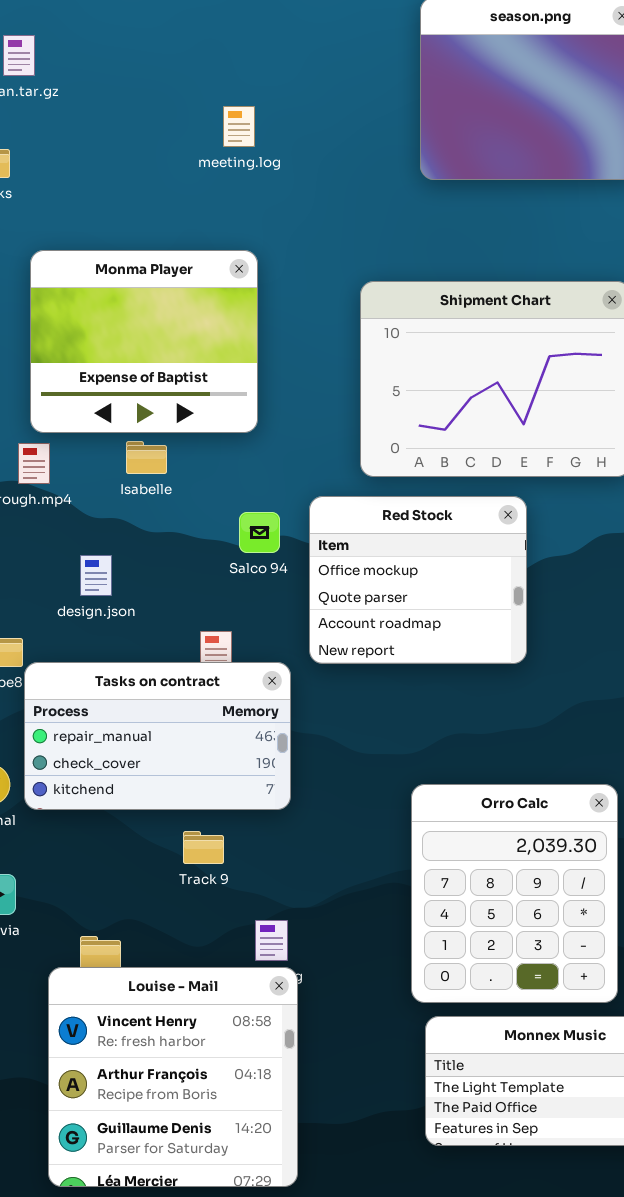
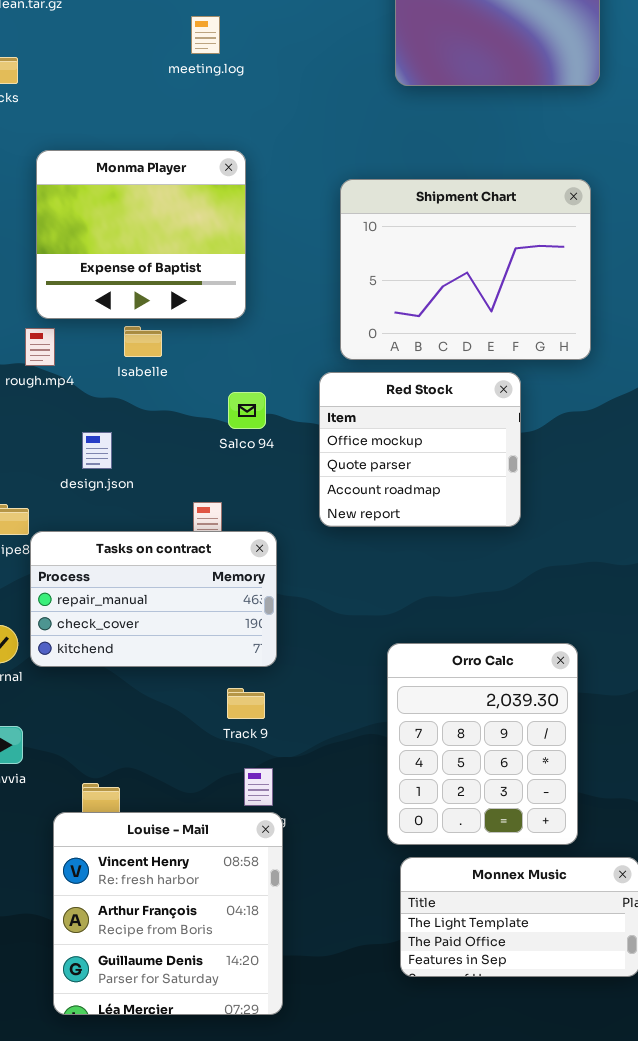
meeting.log: [223,106,255,147] -> [191,16,220,54], moved
Red Stock: [309,496,527,664] -> [319,372,521,527], moved
Track 9: [183,831,224,864] -> [227,688,265,719], moved

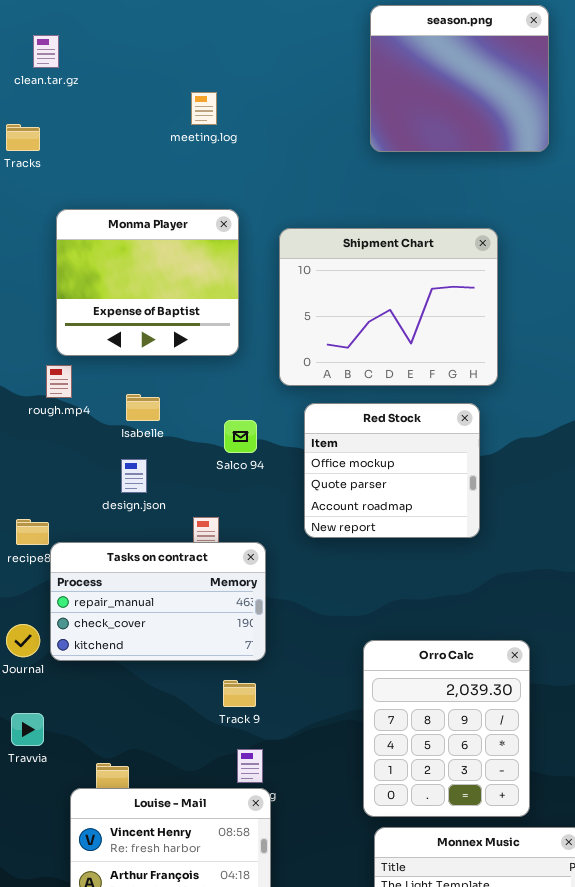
Shipment Chart: [340,179,591,360] -> [279,228,498,386], moved
Isabelle: [124,326,162,357] -> [126,394,160,421], moved
design.json: [82,432,112,469] -> [121,459,147,493], moved

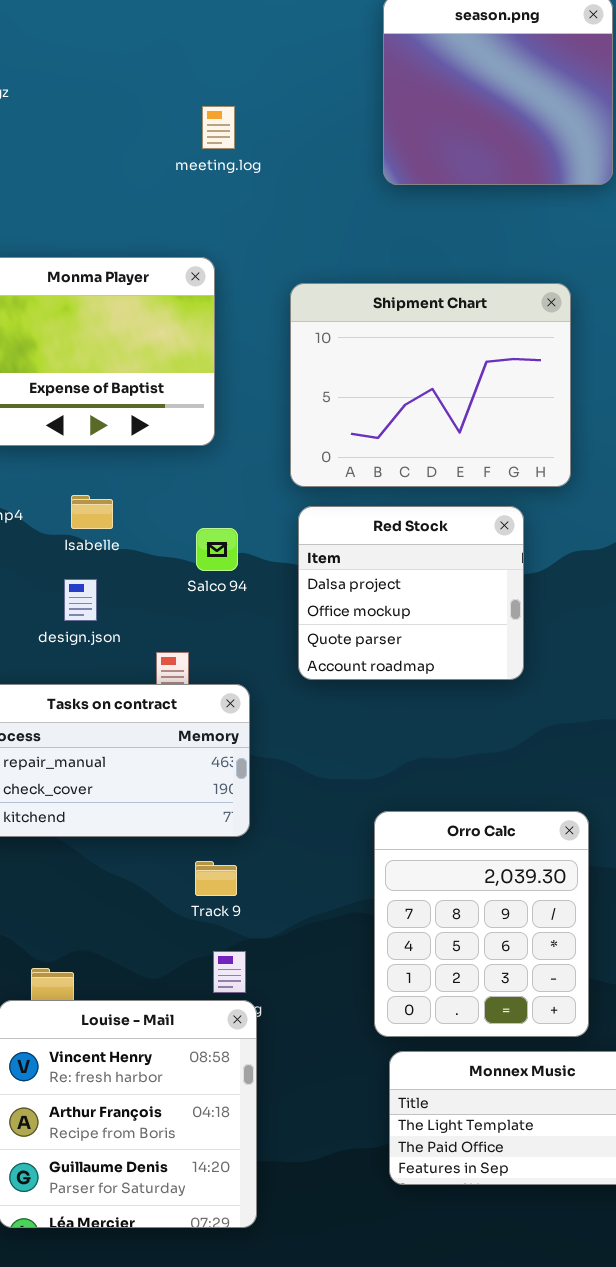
meeting.log: [191,92,217,125] -> [202,106,235,149], moved
Shipment Chart: [279,228,498,386] -> [290,283,571,487], moved
Red Stock: [304,403,480,538] -> [298,506,524,680], scrolled up 1 row

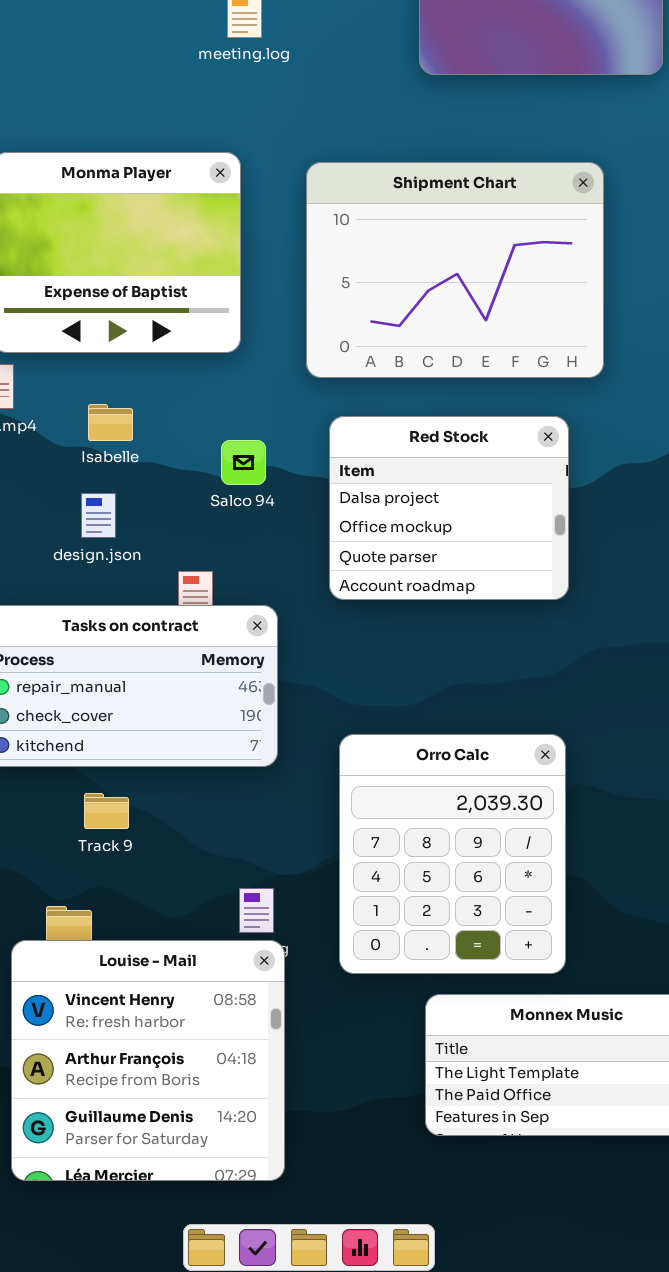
Shipment Chart: [290,283,571,487] -> [306,162,604,378], moved
Orro Calc: [374,811,589,1037] -> [339,734,566,974], moved
Track 9: [195,861,237,896] -> [84,793,129,829], moved

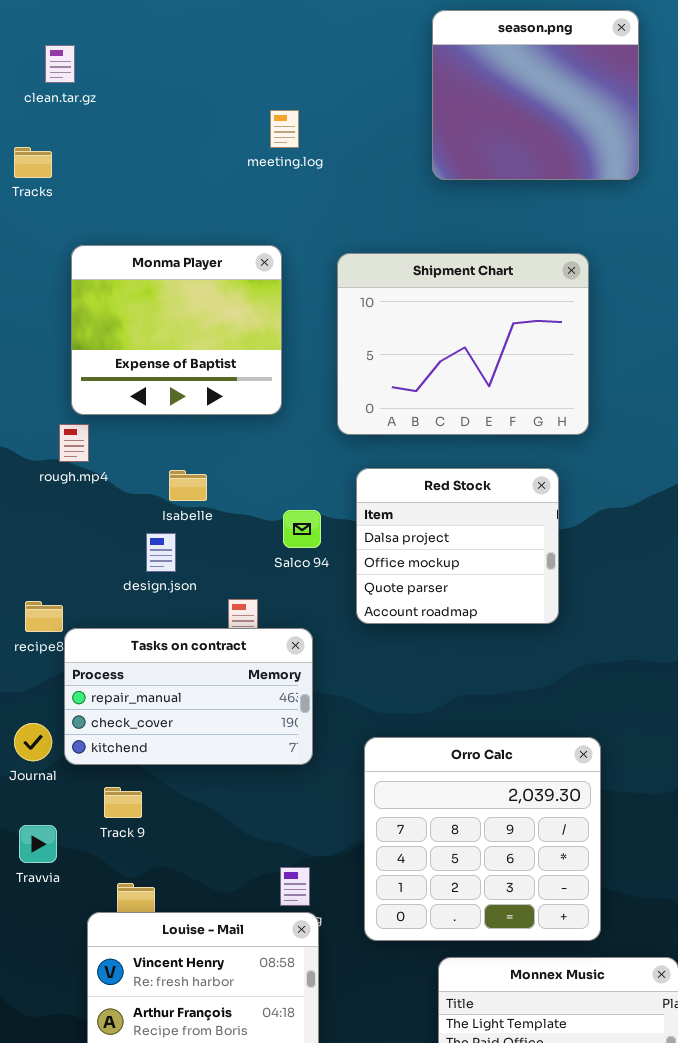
Isabelle: [88,404,133,441] -> [169,470,207,501], moved
Salco 94: [221,440,266,485] -> [283,510,321,548], moved
Orro Calc: [339,734,566,974] -> [364,737,601,941], resized
Track 9: [84,793,129,829] -> [104,787,142,818], moved

